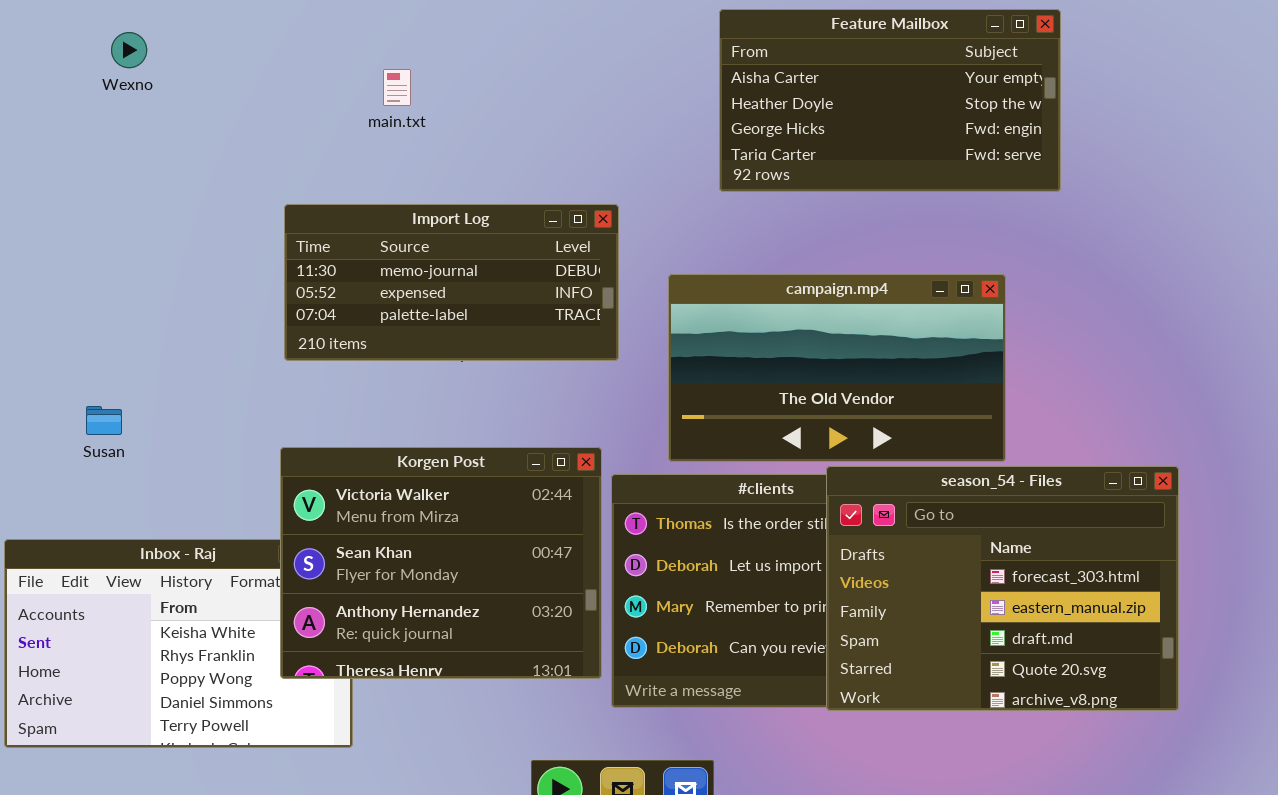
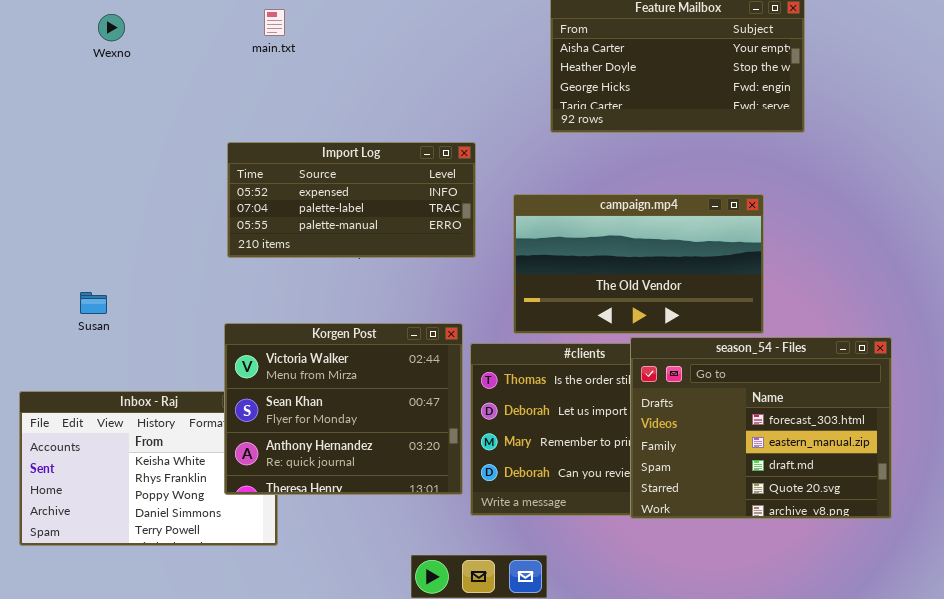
main.txt: [383,69,411,106] -> [264,9,285,36], moved
Import Log: [284,204,619,361] -> [227,142,476,258], scrolled down 1 row

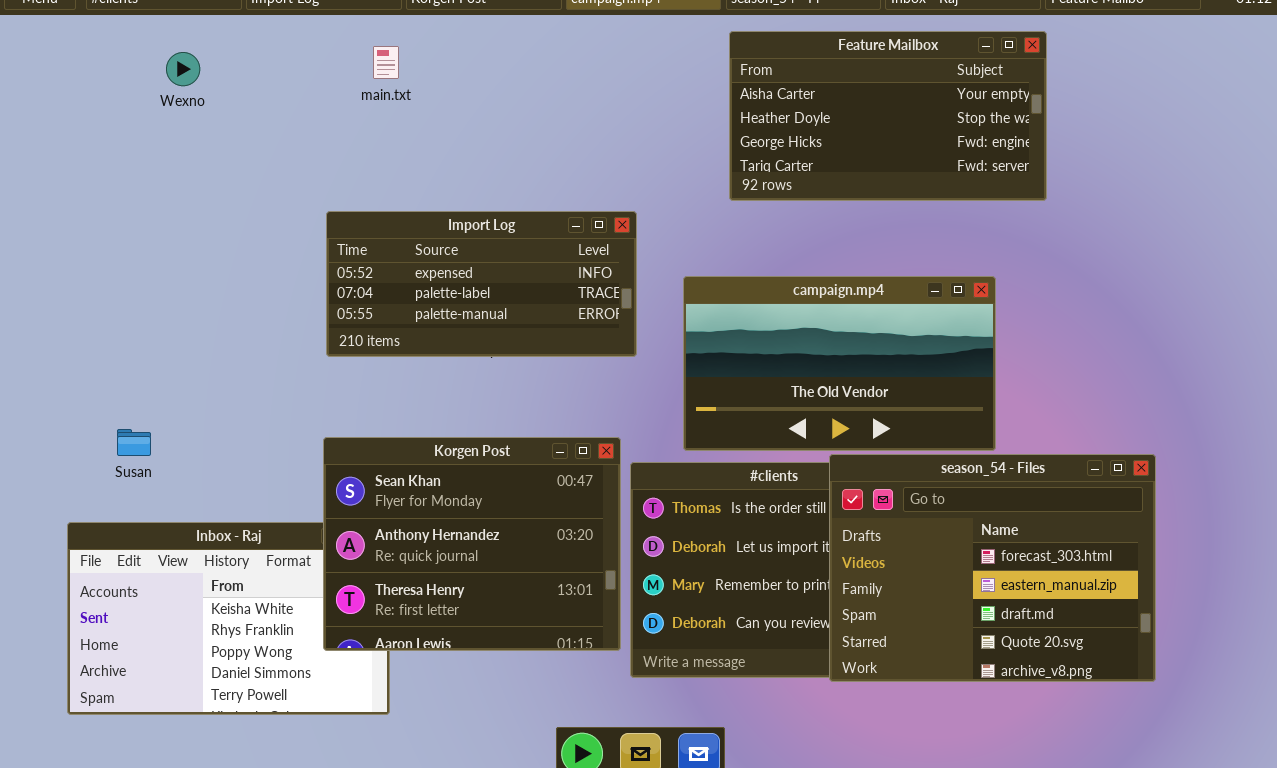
Susan: [80,292,107,314] -> [117,429,151,456], moved
Korgen Post: [224,323,463,495] -> [323,437,621,651], scrolled down 1 row

